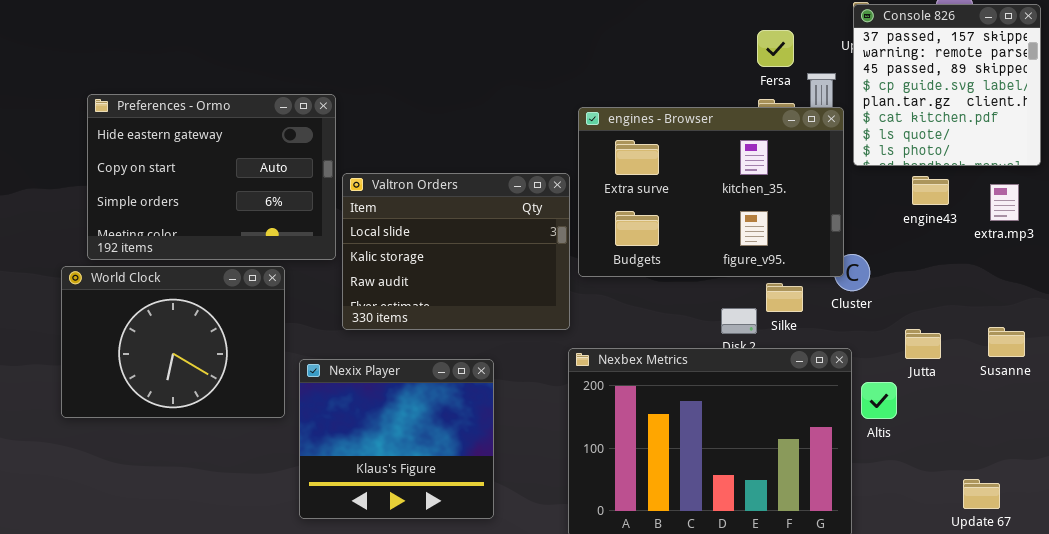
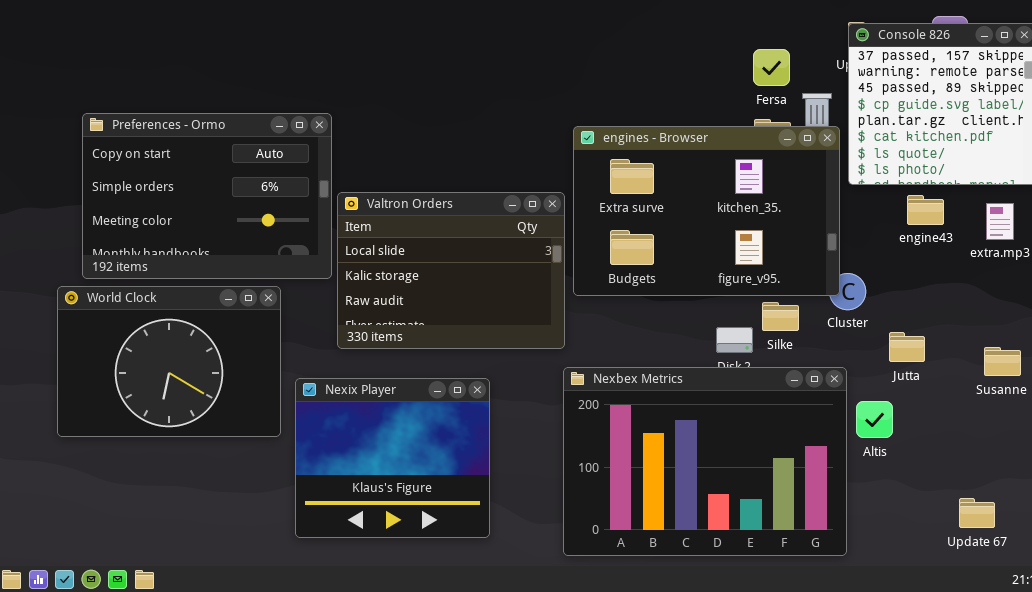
Preferences - Ormo: [87,94,336,260] -> [82,113,332,279], scrolled down 1 row
Jutta: [905,329,941,359] -> [889,332,925,362], moved

